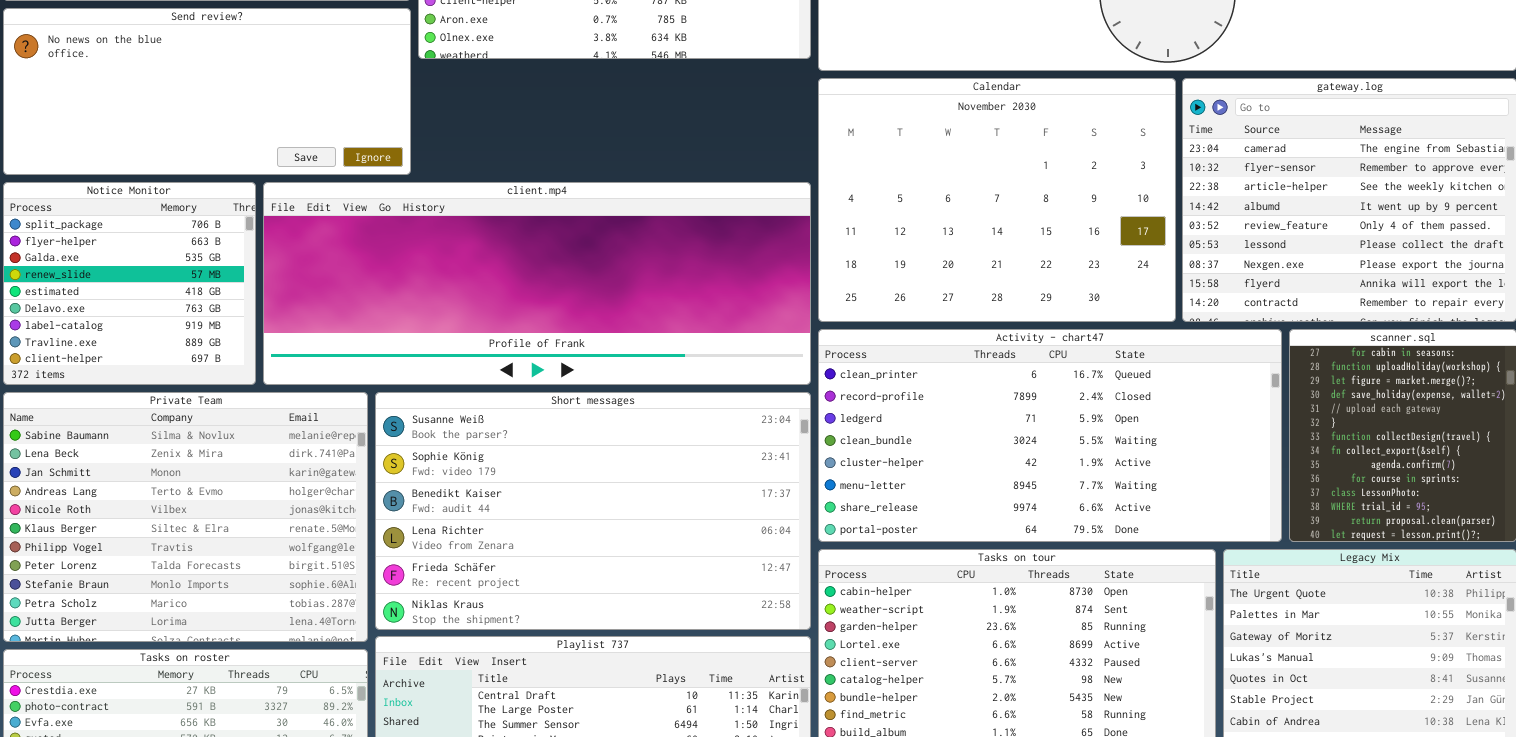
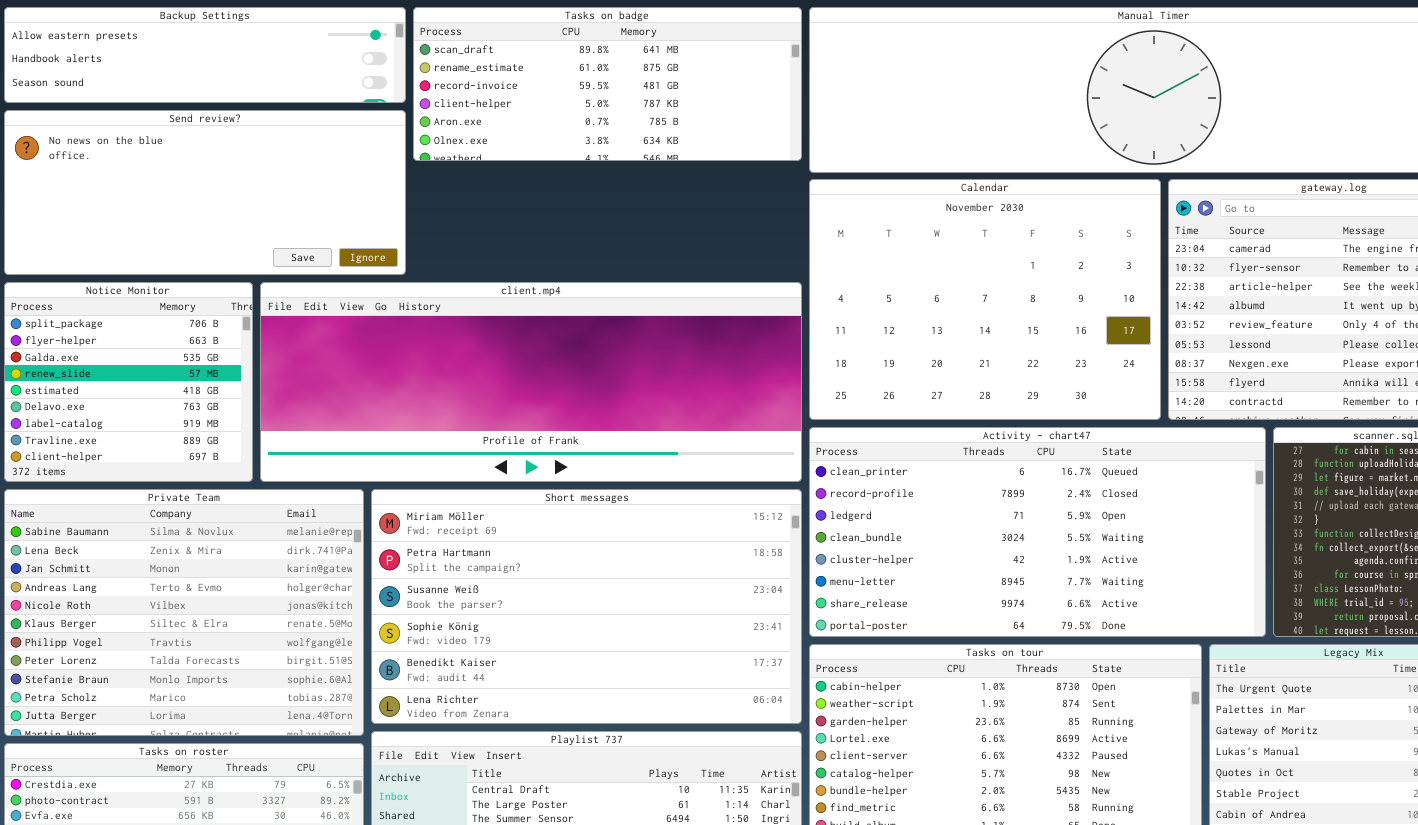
Short messages: [375,392,811,630] -> [371,489,802,724], scrolled up 2 rows

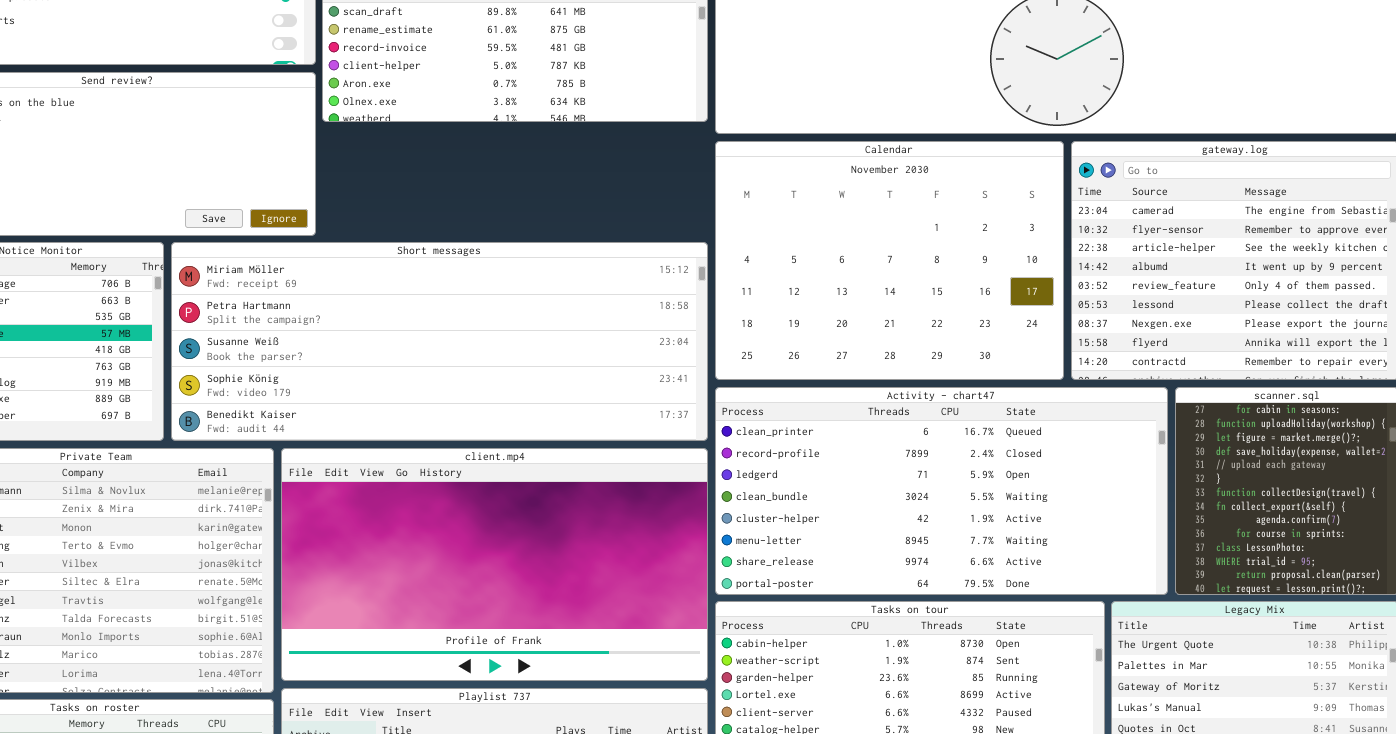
client.mp4: [260,282,802,482] -> [281,448,708,681], moved, resized
Short messages: [371,489,802,724] -> [171,242,708,441], moved, resized

